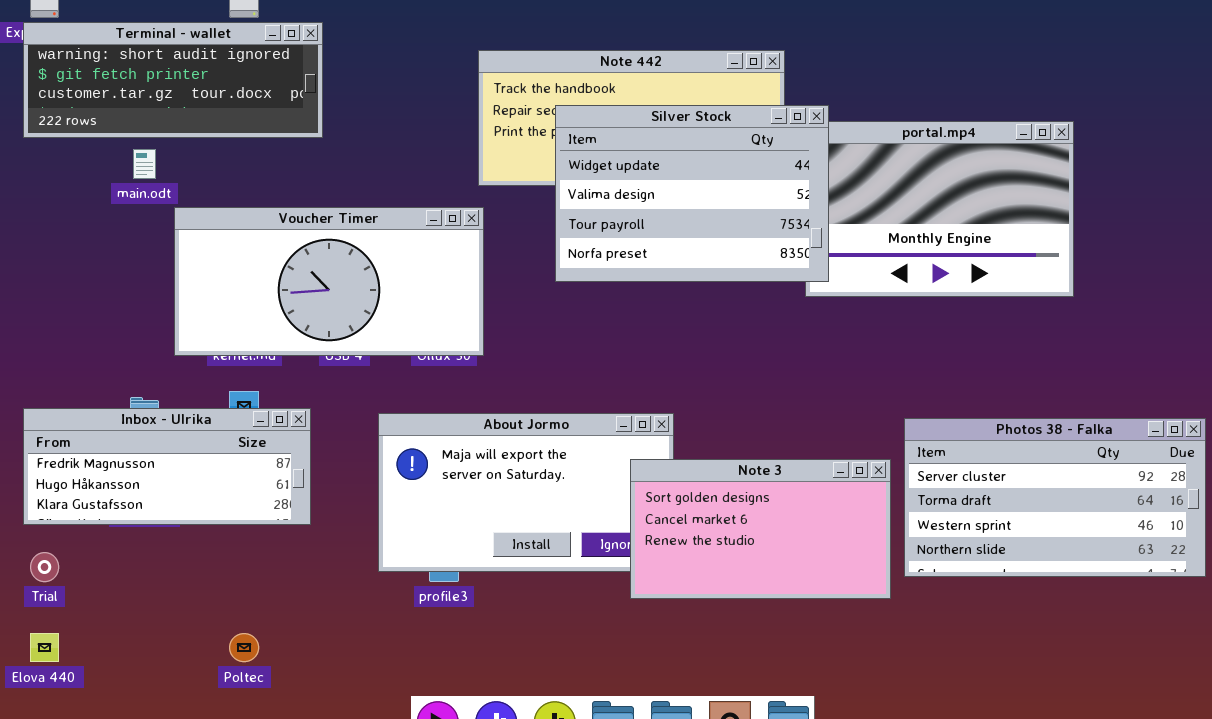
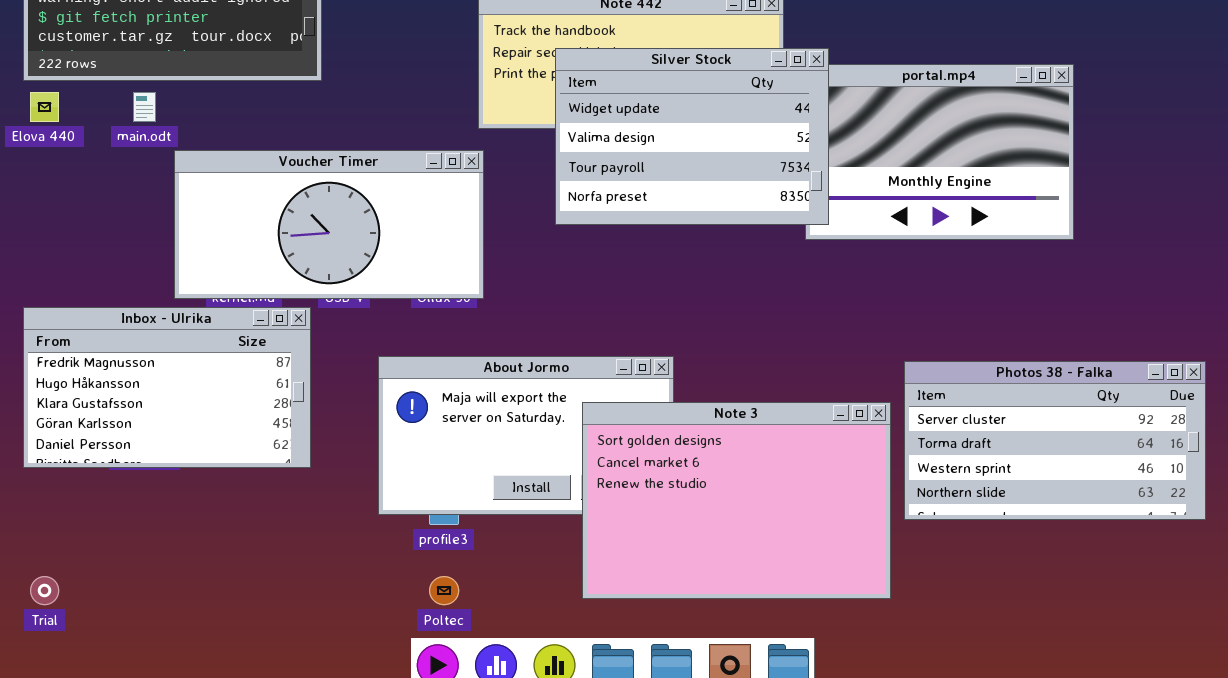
Inbox - Ulrika: [23,408,311,525] -> [23,307,311,468], resized
Note 3: [630,459,891,599] -> [582,402,891,599], resized
Trial: [30,552,59,582] -> [30,576,59,605], moved
Elova 440: [30,633,59,662] -> [30,92,59,122], moved
Poltec: [229,633,259,662] -> [429,576,459,605], moved

